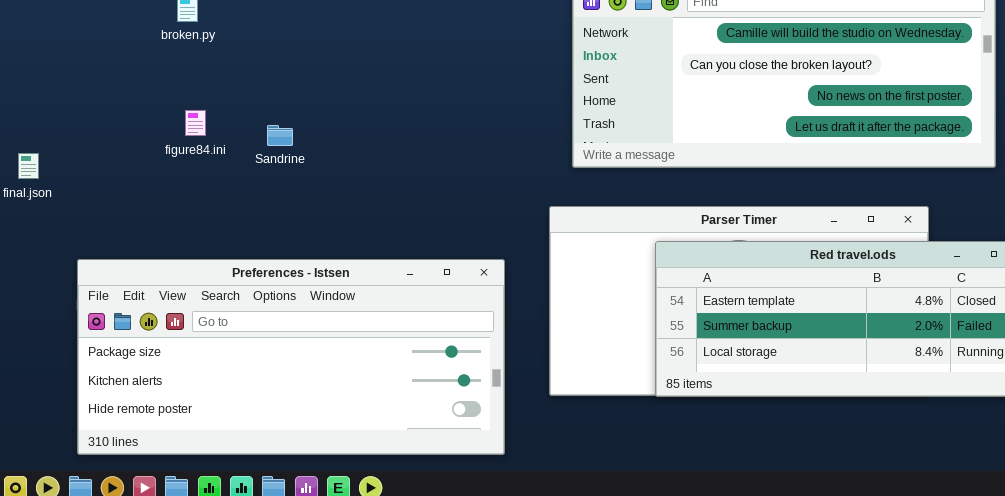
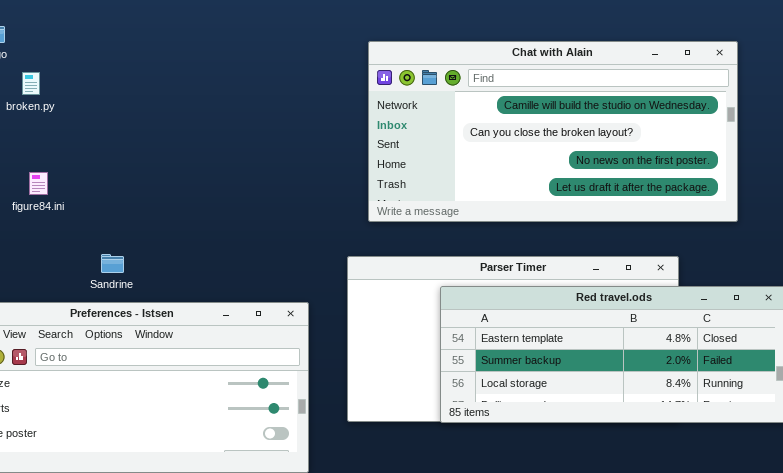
Sandrine: [267,125,293,146] -> [101,254,124,273], moved

